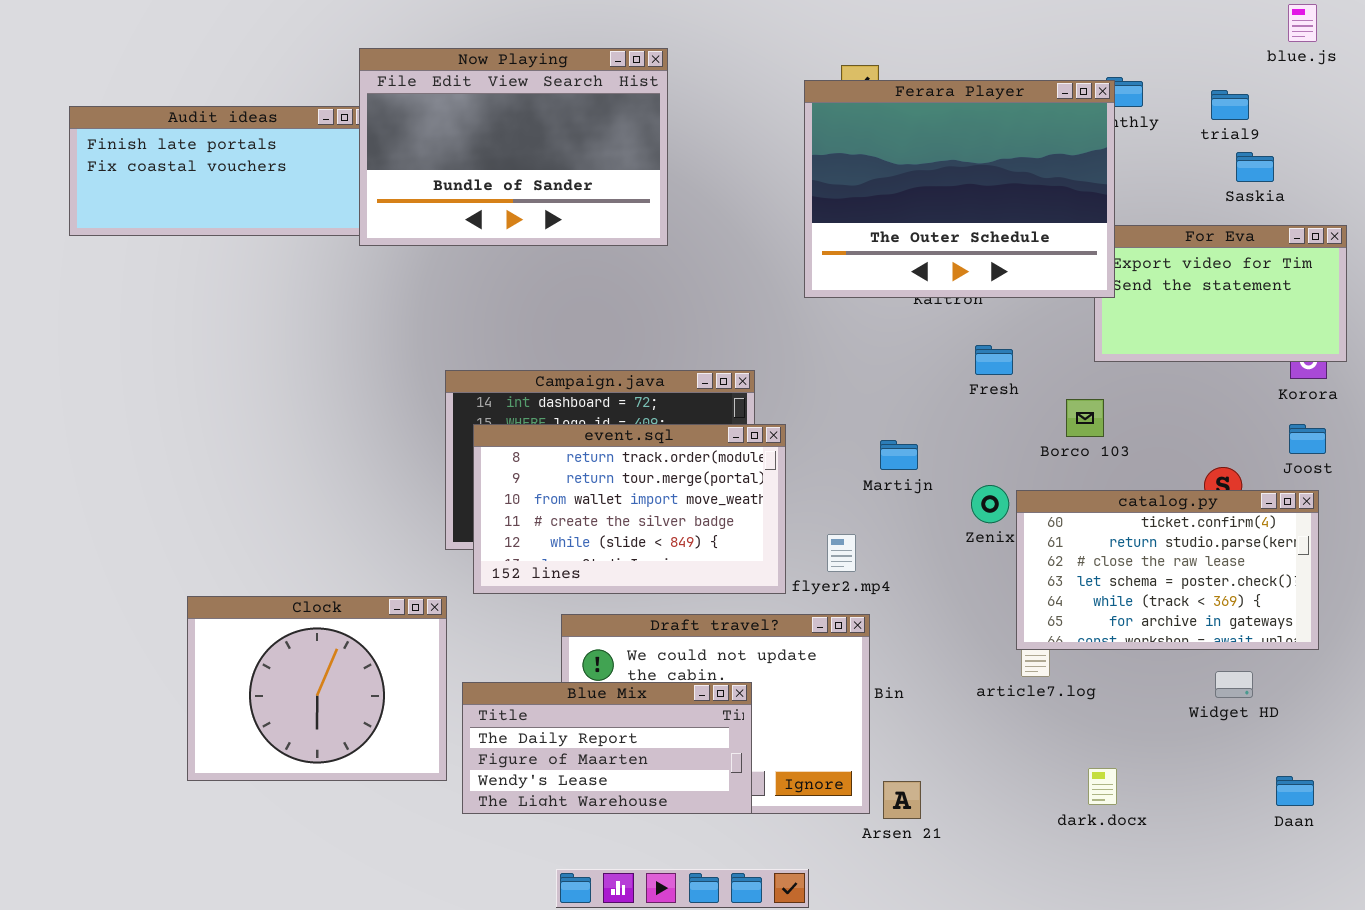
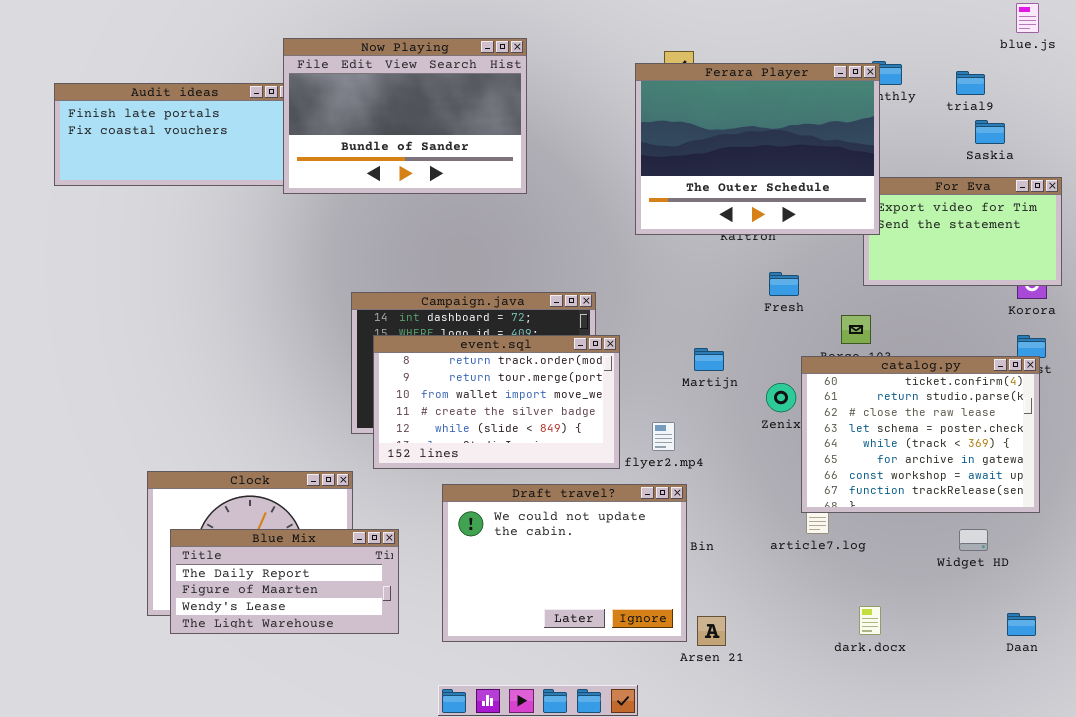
catalog.py: [1016,490,1319,650] -> [801,356,1040,513], resized
Blue Mix: [462,682,752,814] -> [170,529,399,634], moved

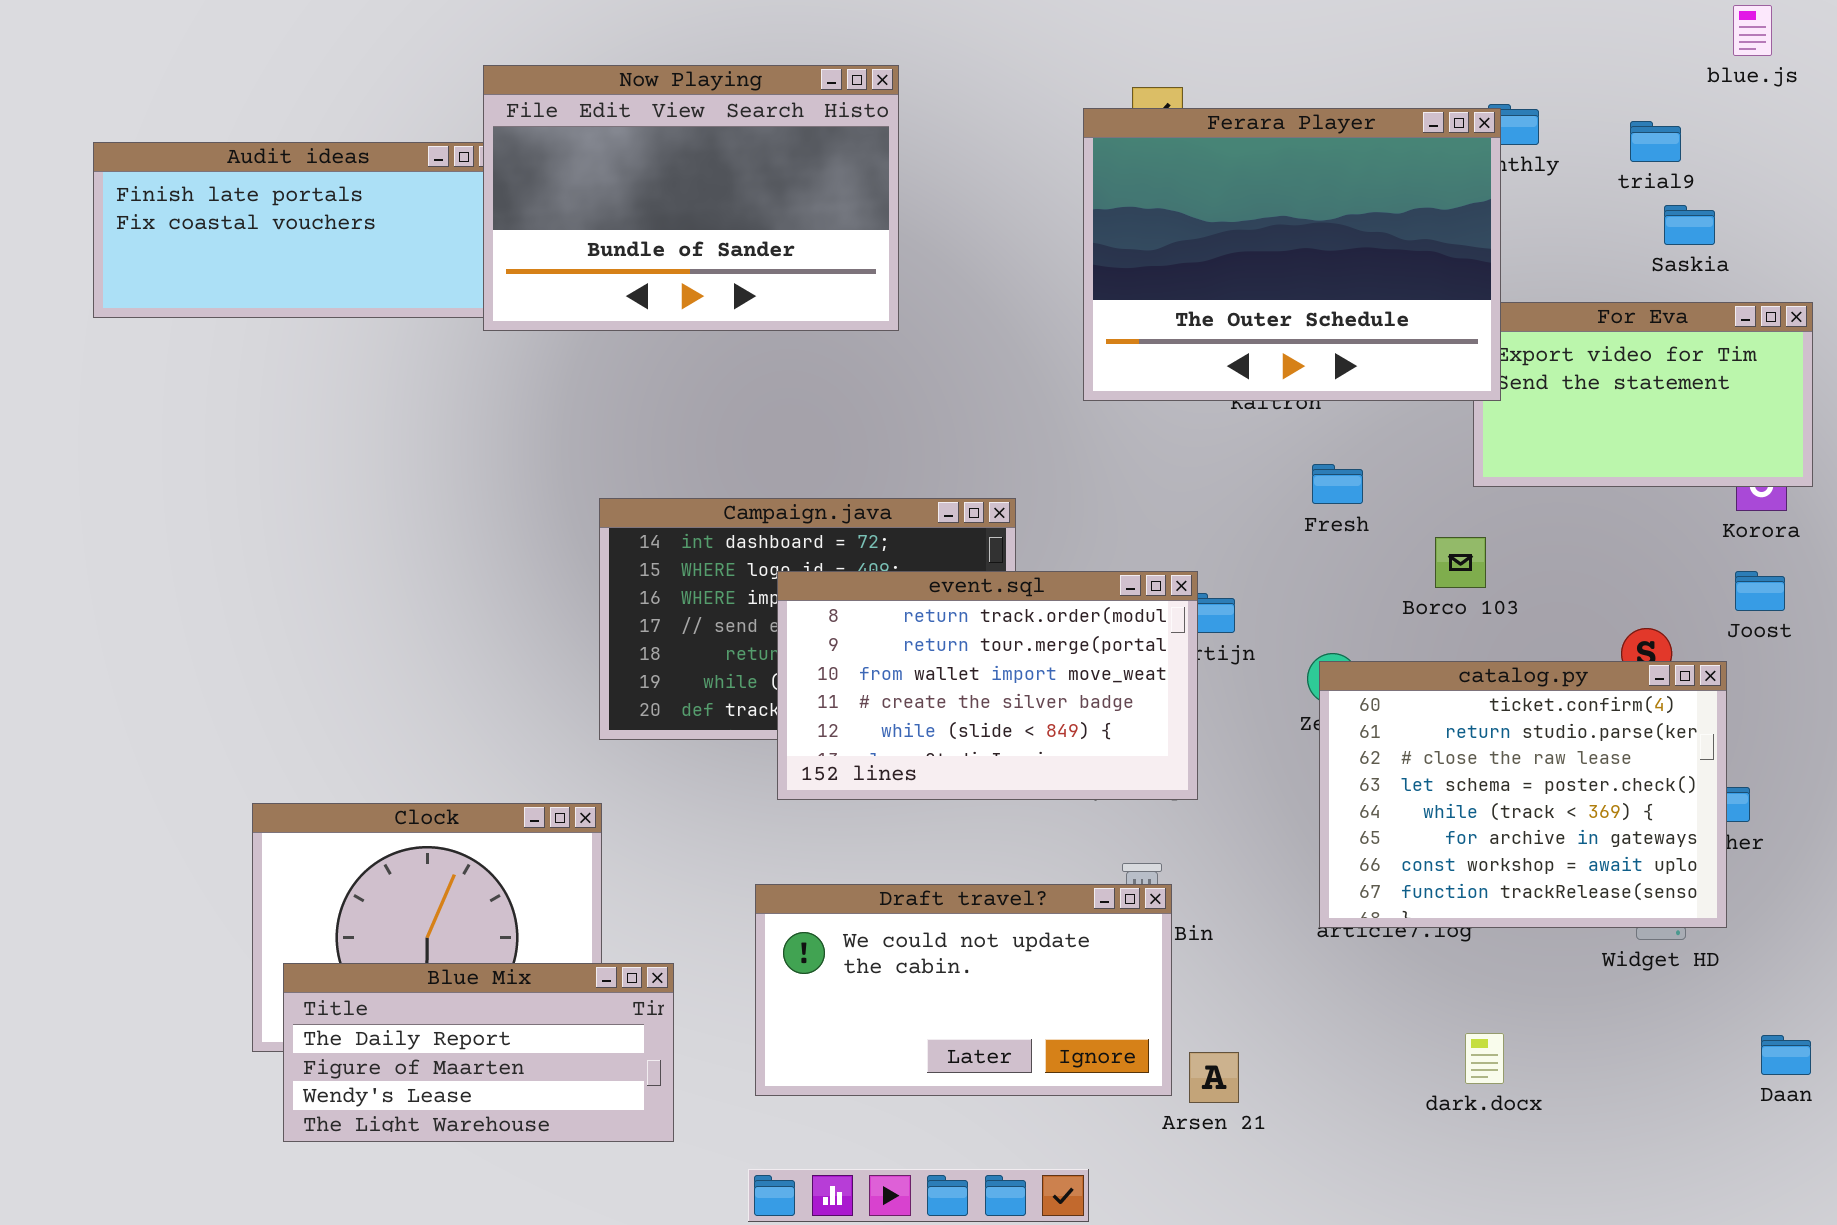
event.sql: [373,335,620,469] -> [777,571,1198,800], moved
catalog.py: [801,356,1040,513] -> [1319,661,1727,928], moved
Draft travel?: [442,484,687,642] -> [755,884,1172,1096], resized
Blue Mix: [170,529,399,634] -> [283,963,674,1142], moved
Daan: [1007,613,1036,636] -> [1761,1035,1811,1075], moved

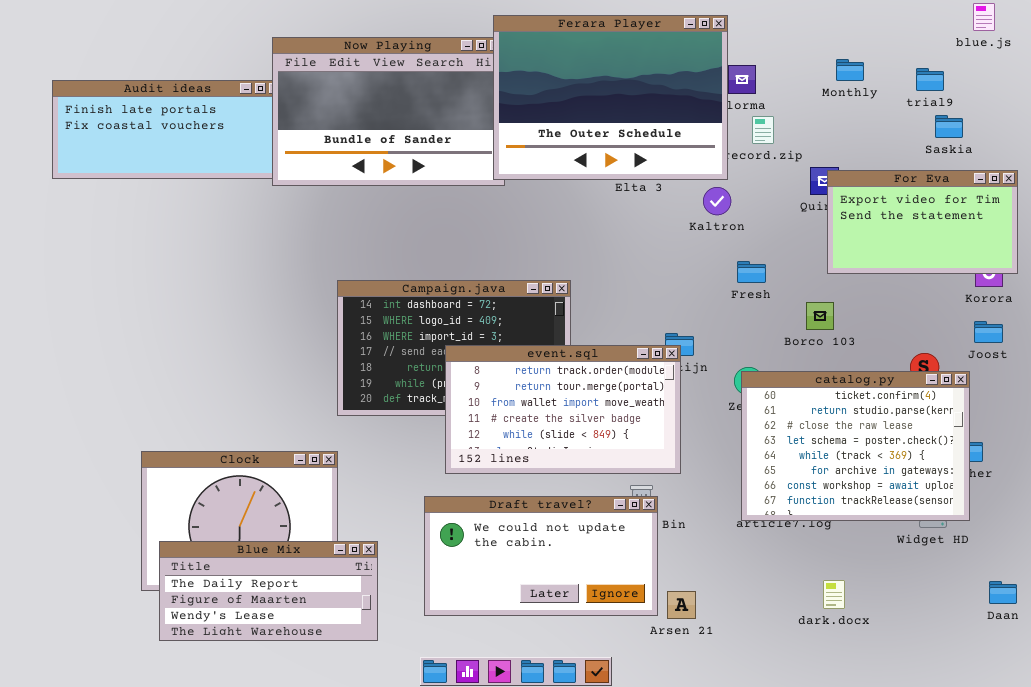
Ferara Player: [1083,108,1501,401] -> [493,15,728,180], moved
event.sql: [777,571,1198,800] -> [445,345,681,474], moved

